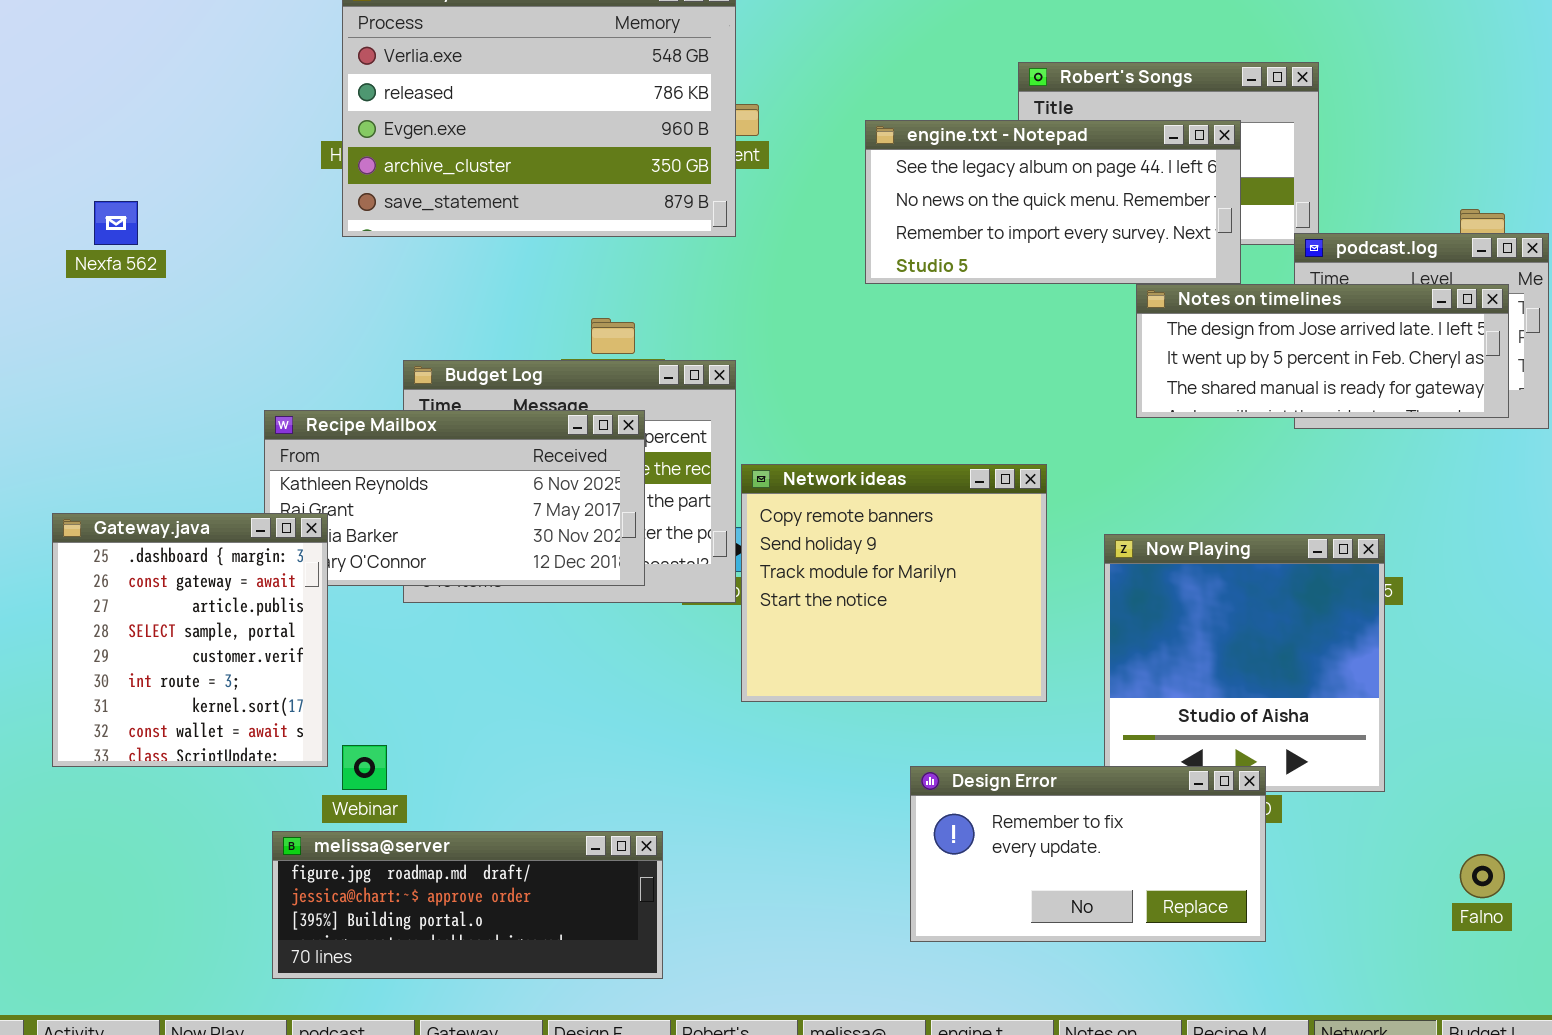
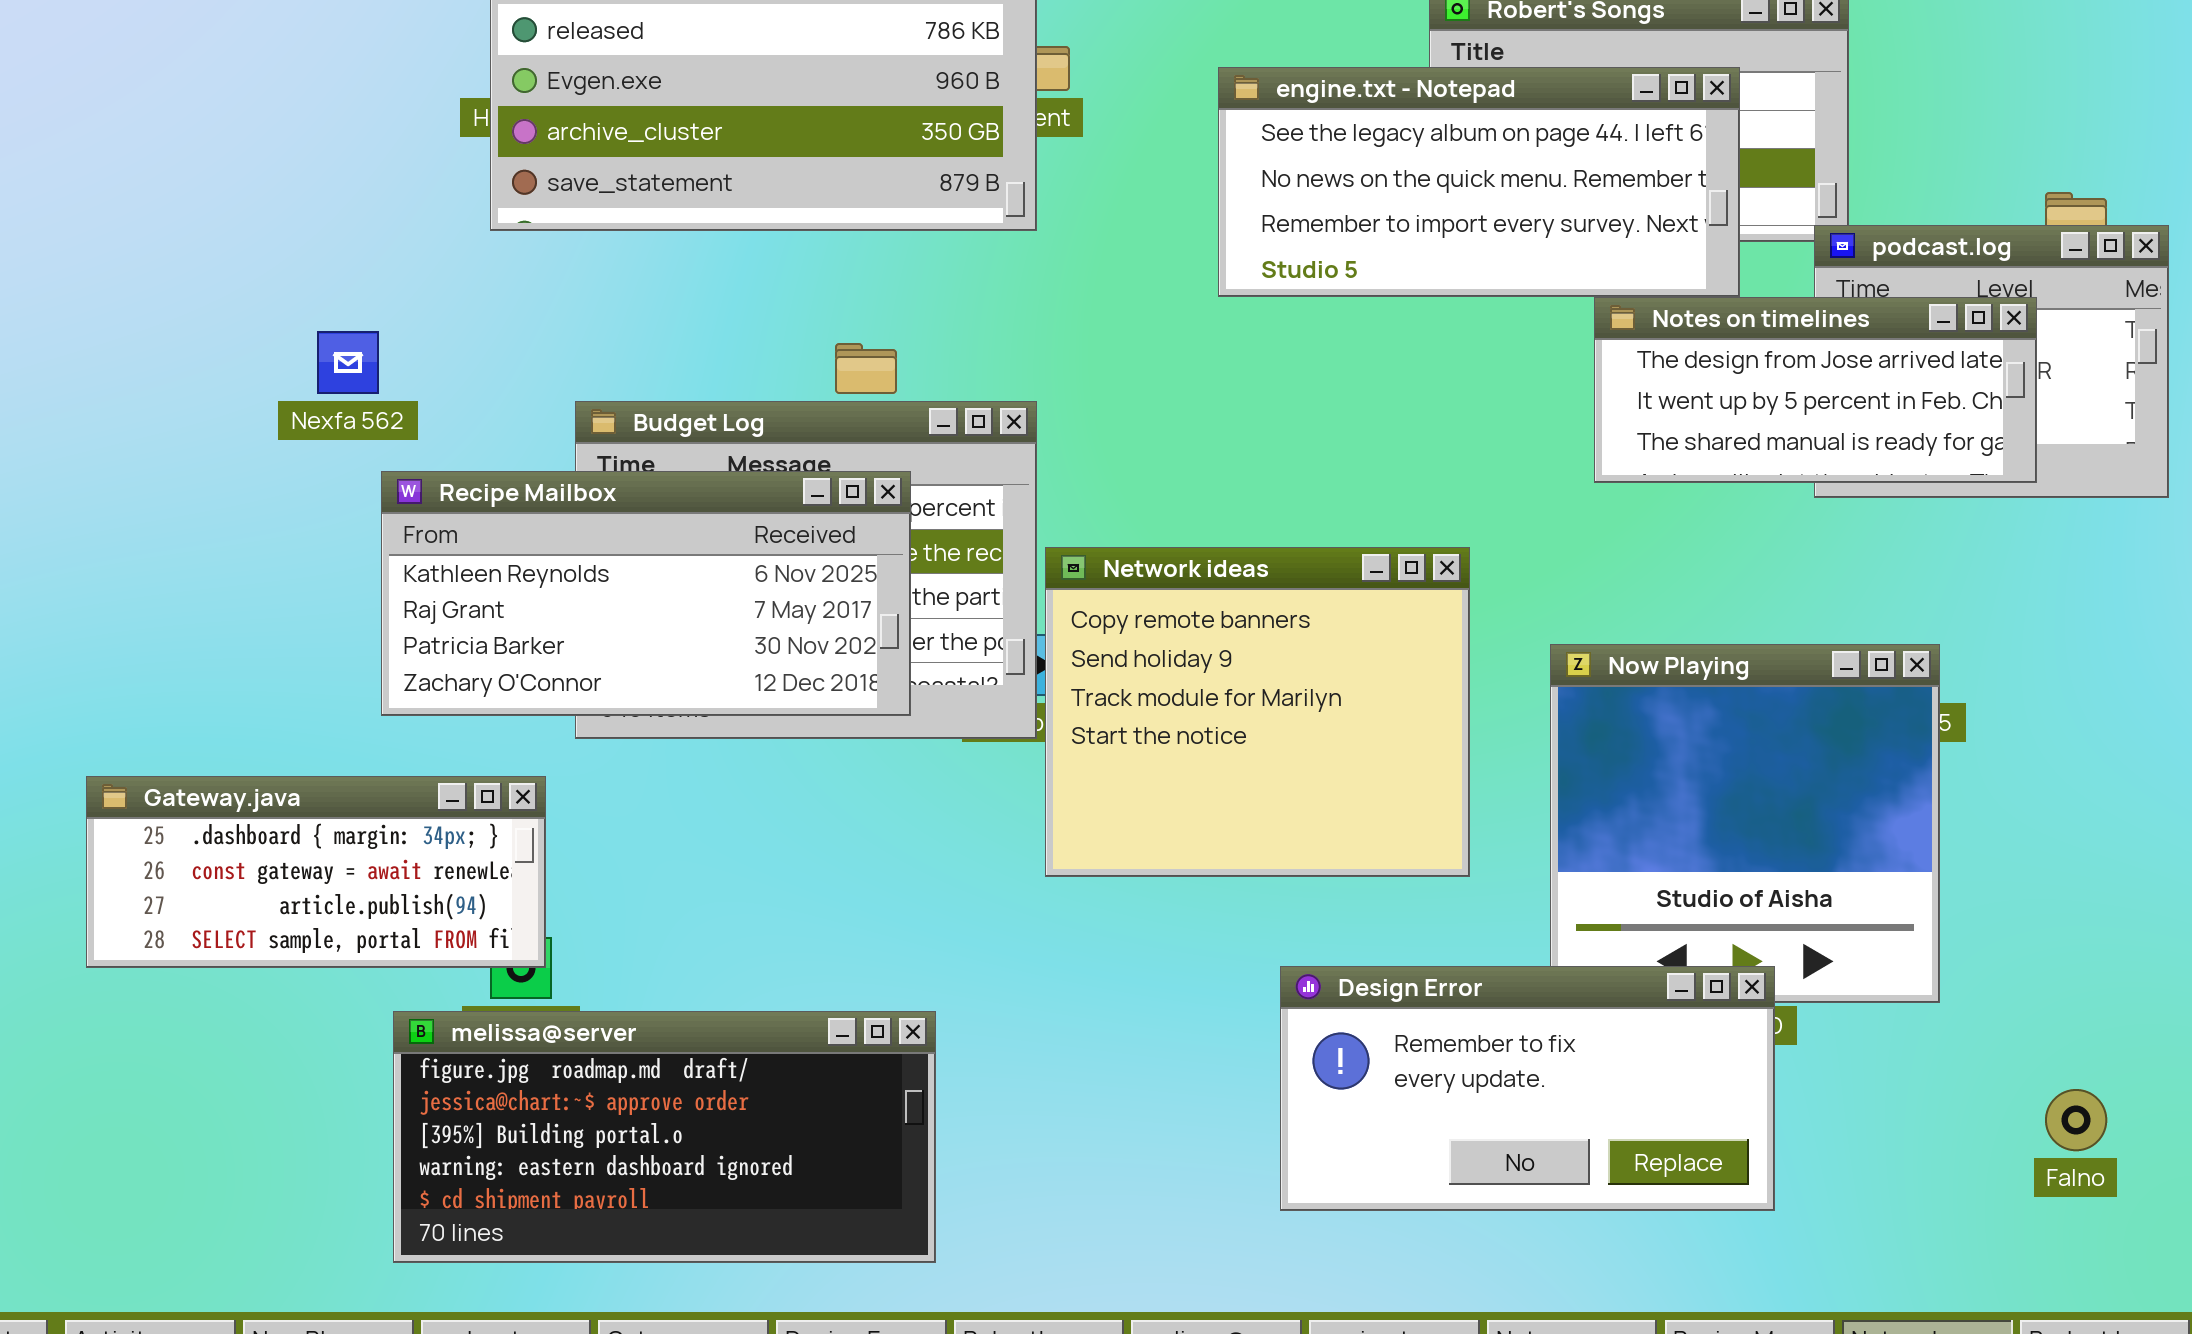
Nexfa 562: [94,201,138,245] -> [317,331,379,394], moved
Notes on timelines: [1136,284,1509,418] -> [1594,297,2037,483], resized
Gateway.java: [52,513,328,767] -> [86,776,546,968], resized
melissa@server: [272,831,663,979] -> [393,1011,936,1263], resized

